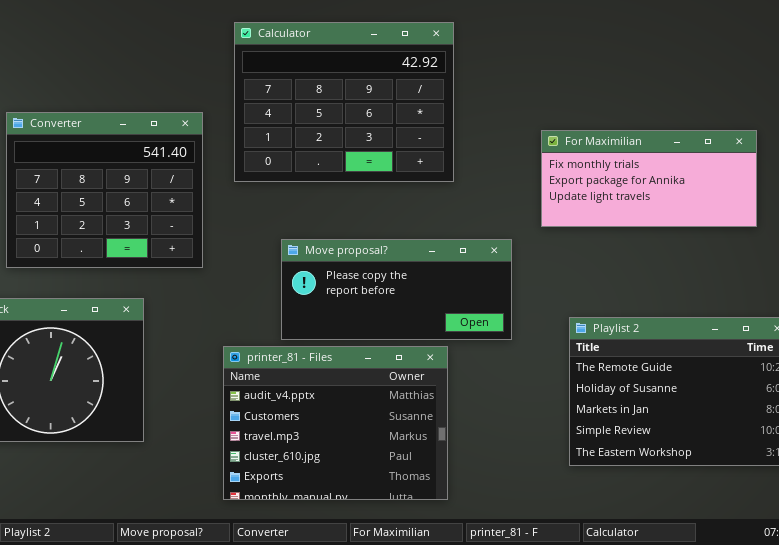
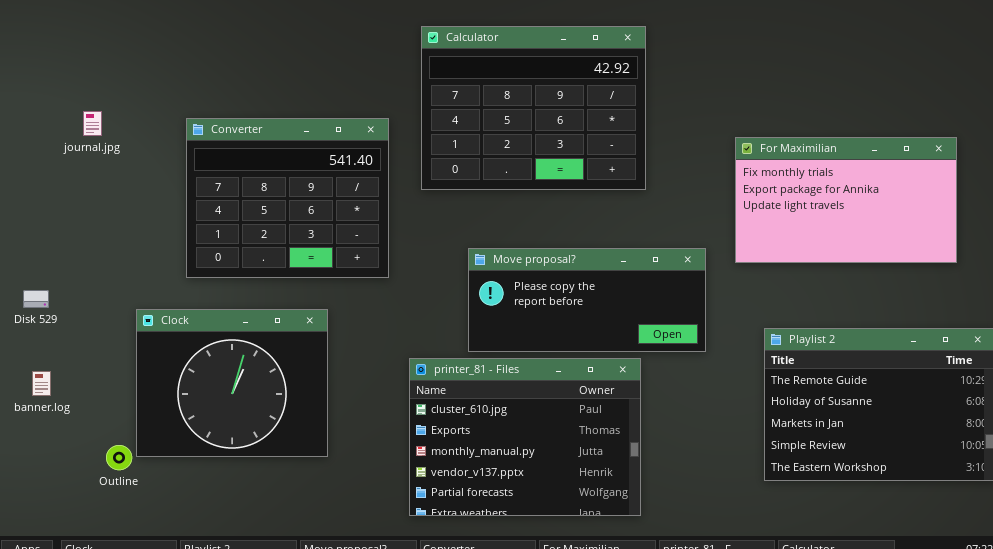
For Maximilian: [541,130,757,227] -> [735,137,957,263], resized
printer_81 - Files: [223,346,448,500] -> [409,358,641,516], scrolled down 3 rows

